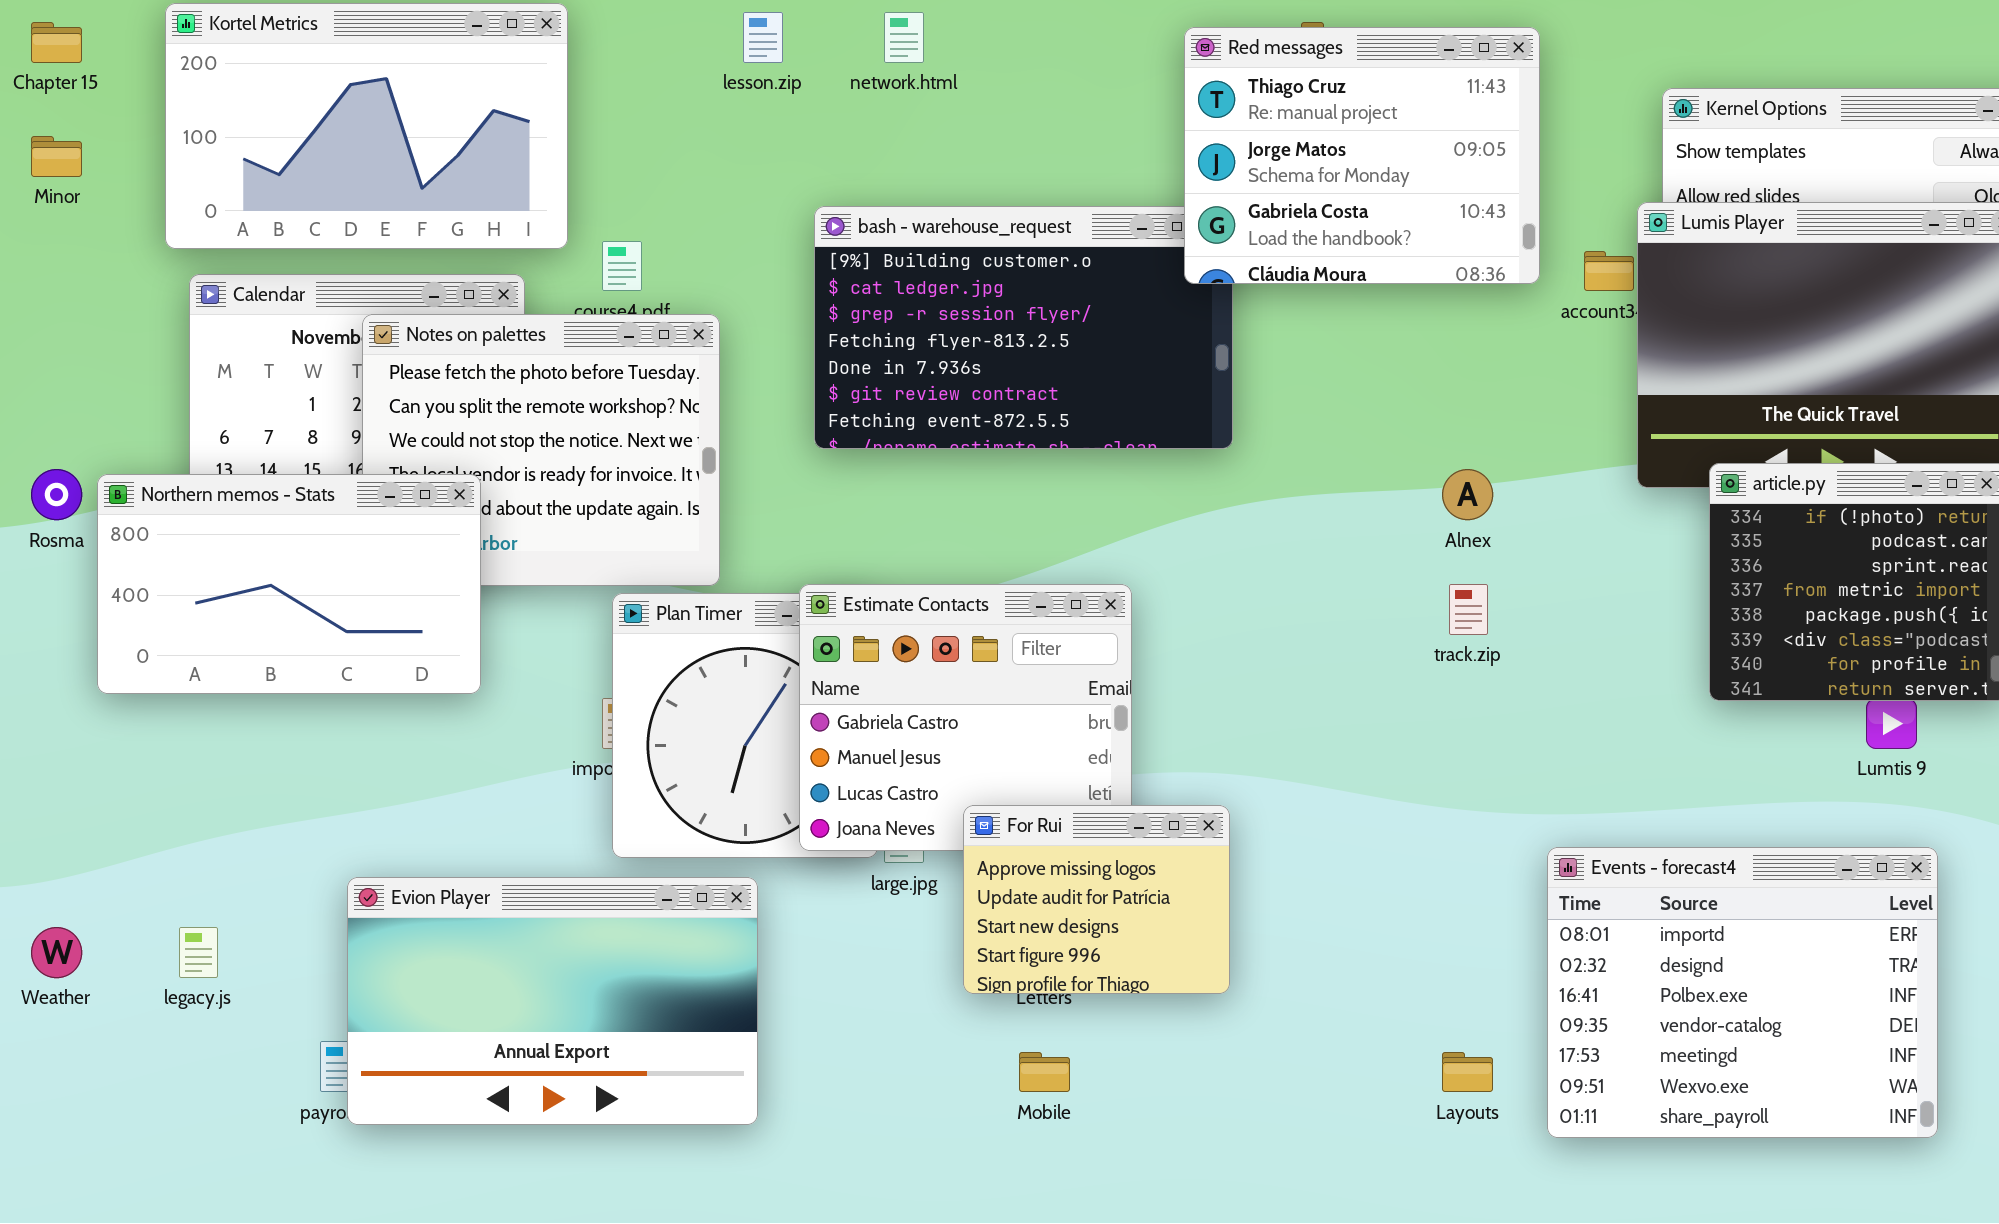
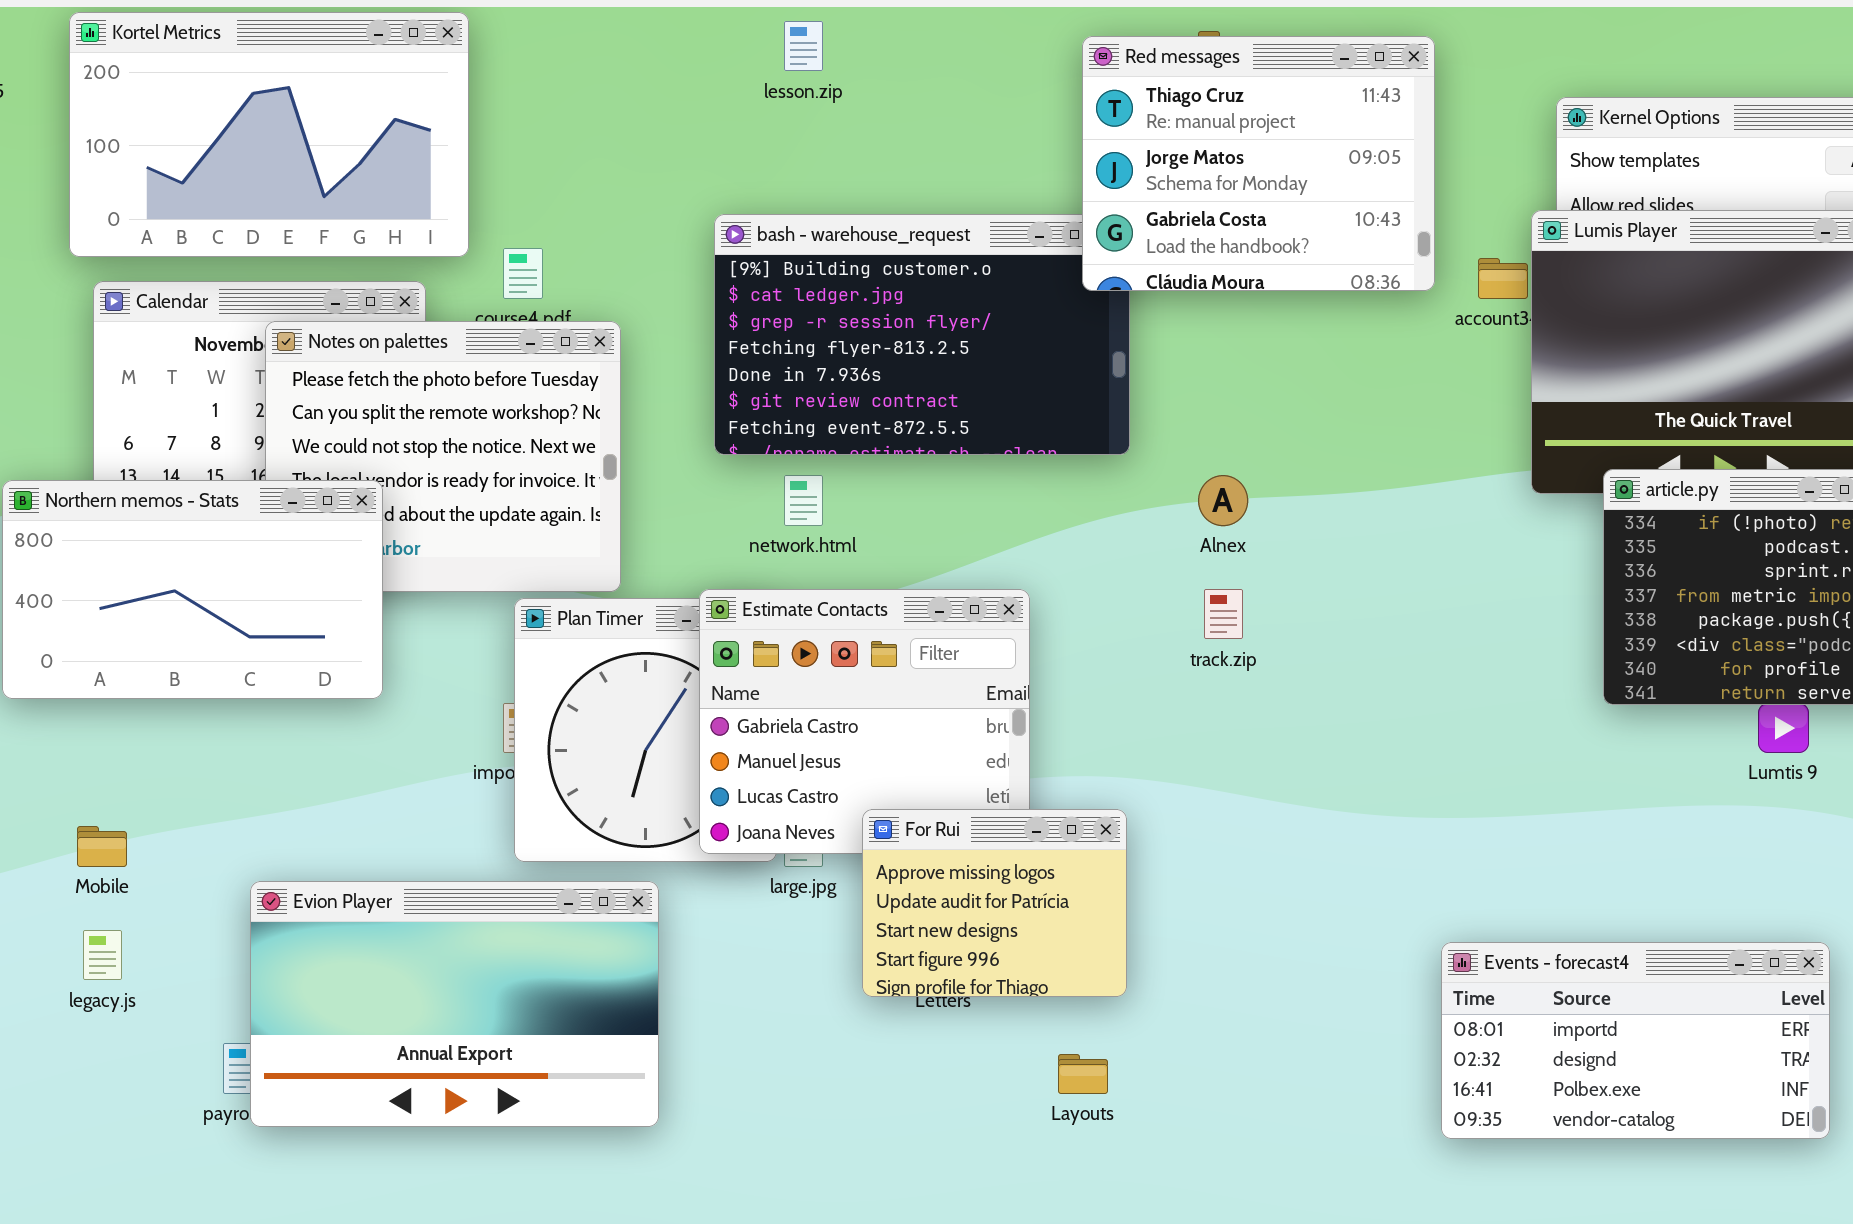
lesson.zip: [743,12,783,63] -> [784,21,823,71], moved
network.html: [884,12,924,63] -> [784,475,823,526], moved
Alnex: [1442,469,1493,520] -> [1198,475,1248,526], moved
track.zip: [1449,584,1488,635] -> [1204,589,1243,639], moved
Events - forecast4: [1547,847,1938,1138] -> [1441,942,1830,1139], resized
Mobile: [1019,1052,1070,1092] -> [77,826,127,867], moved
Layouts: [1442,1052,1493,1092] -> [1058,1054,1108,1094], moved

